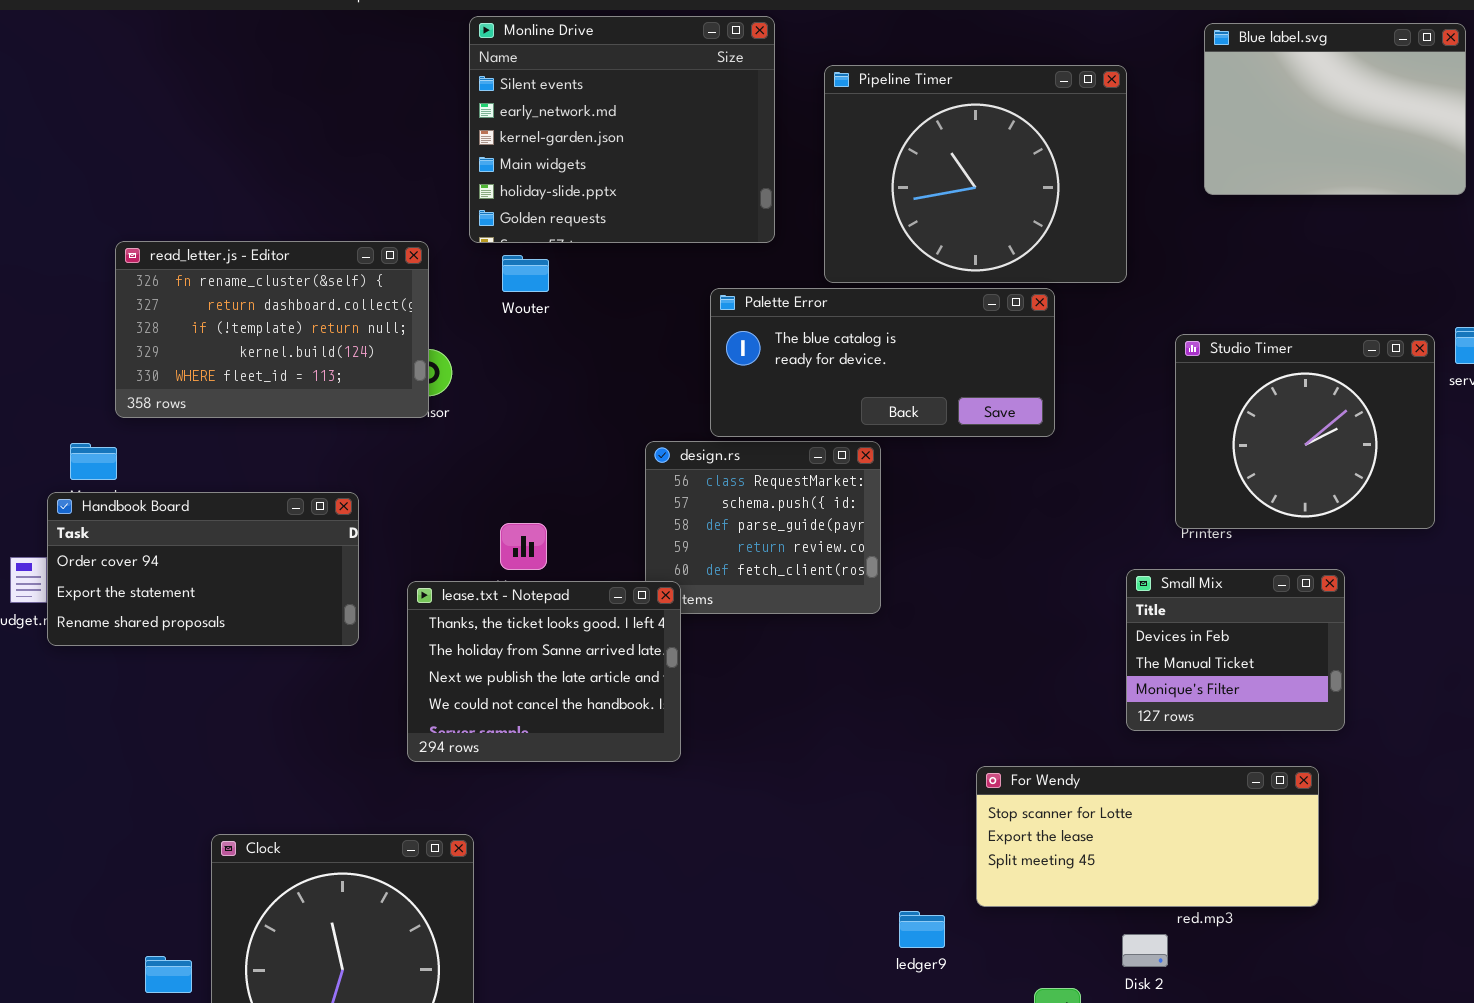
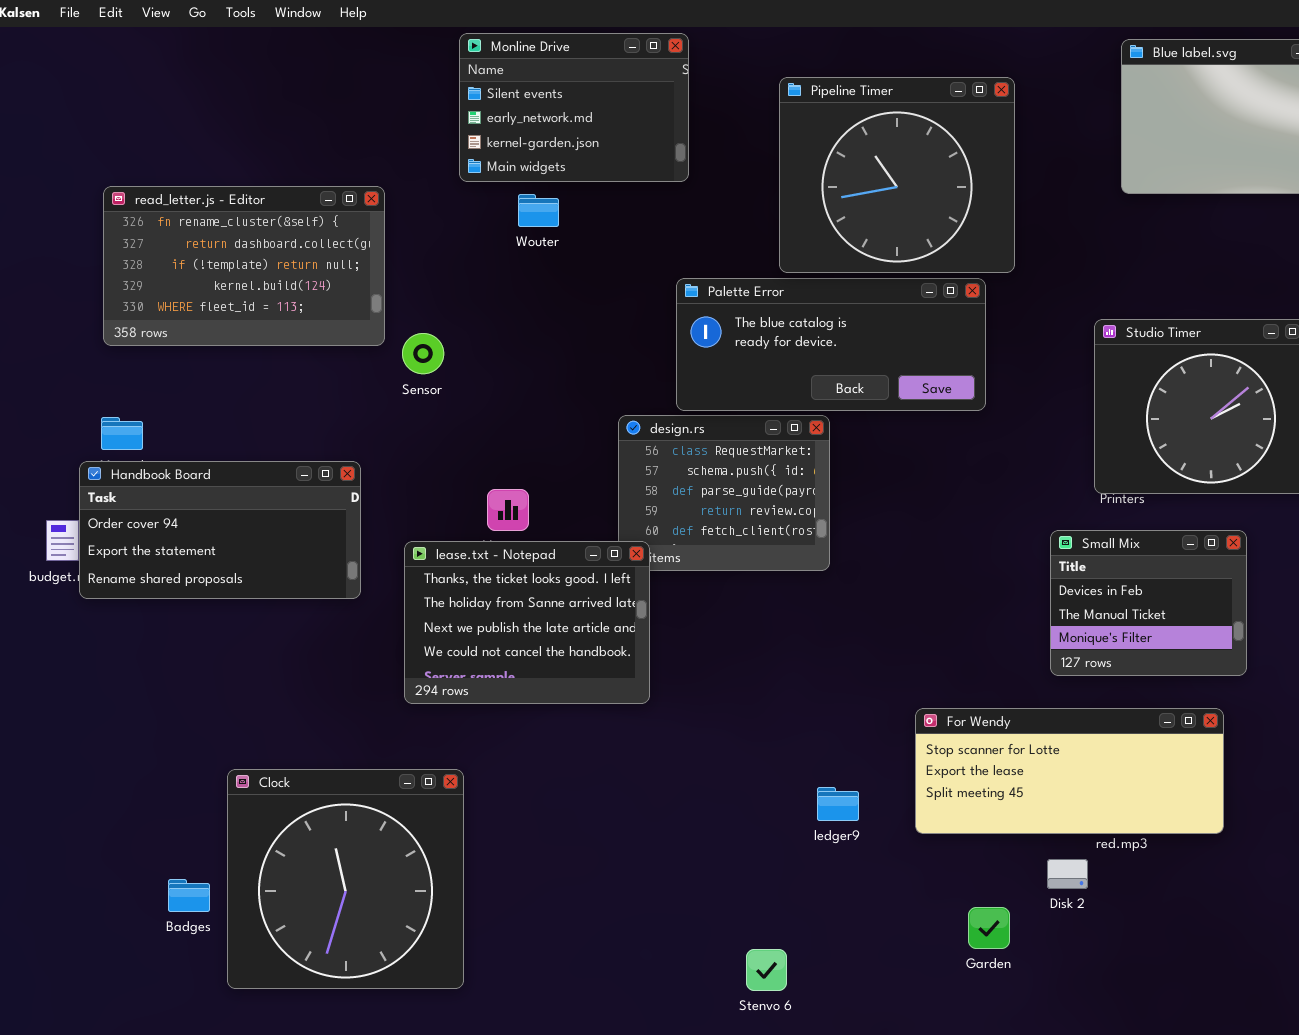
Monline Drive: [469,16,775,243] -> [459,33,689,182], resized
Pipeline Timer: [824,65,1127,283] -> [779,77,1015,273], resized
read_letter.js - Editor: [115,241,429,418] -> [103,186,385,346], moved
Wouter: [502,255,549,292] -> [518,194,559,227], moved
ledger9: [899,911,945,948] -> [817,787,859,821], moved

